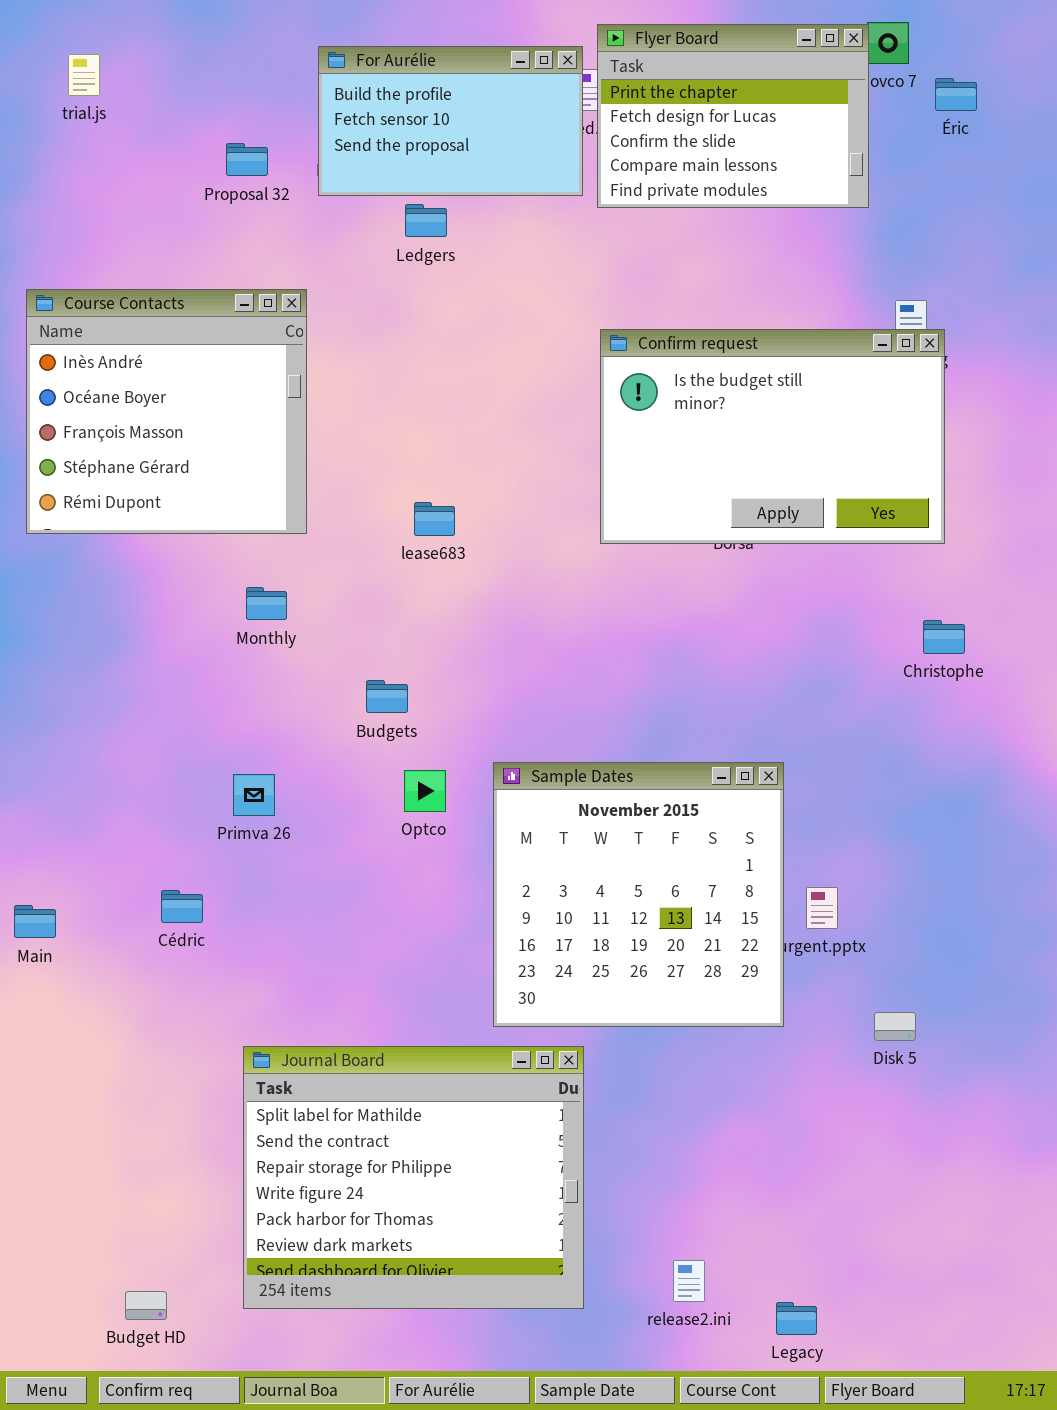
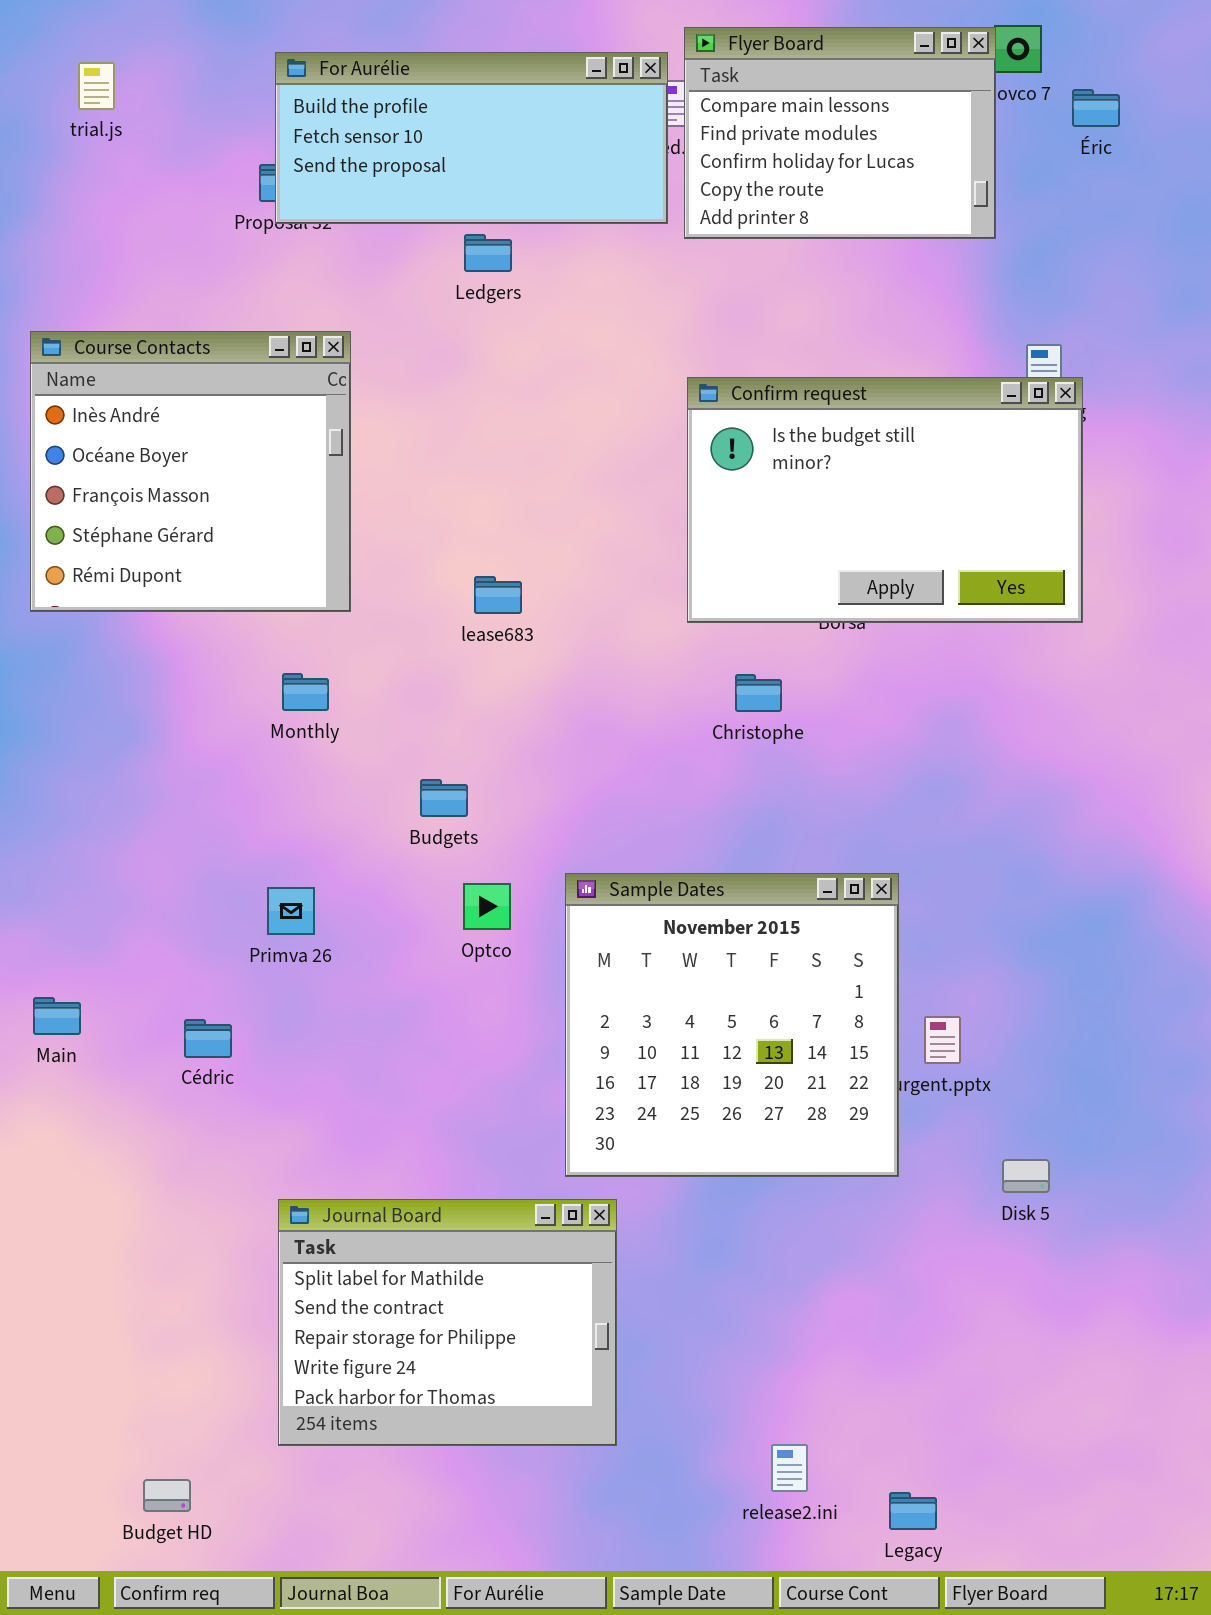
Flyer Board: [597,24,869,208] -> [684,27,996,239], scrolled down 3 rows
For Aurélie: [318,46,583,196] -> [275,52,668,224], resized
Christophe: [923,620,965,654] -> [735,674,782,712], moved
Main: [14,905,56,938] -> [33,997,81,1035], moved
Journal Board: [243,1046,584,1309] -> [278,1199,617,1446], resized

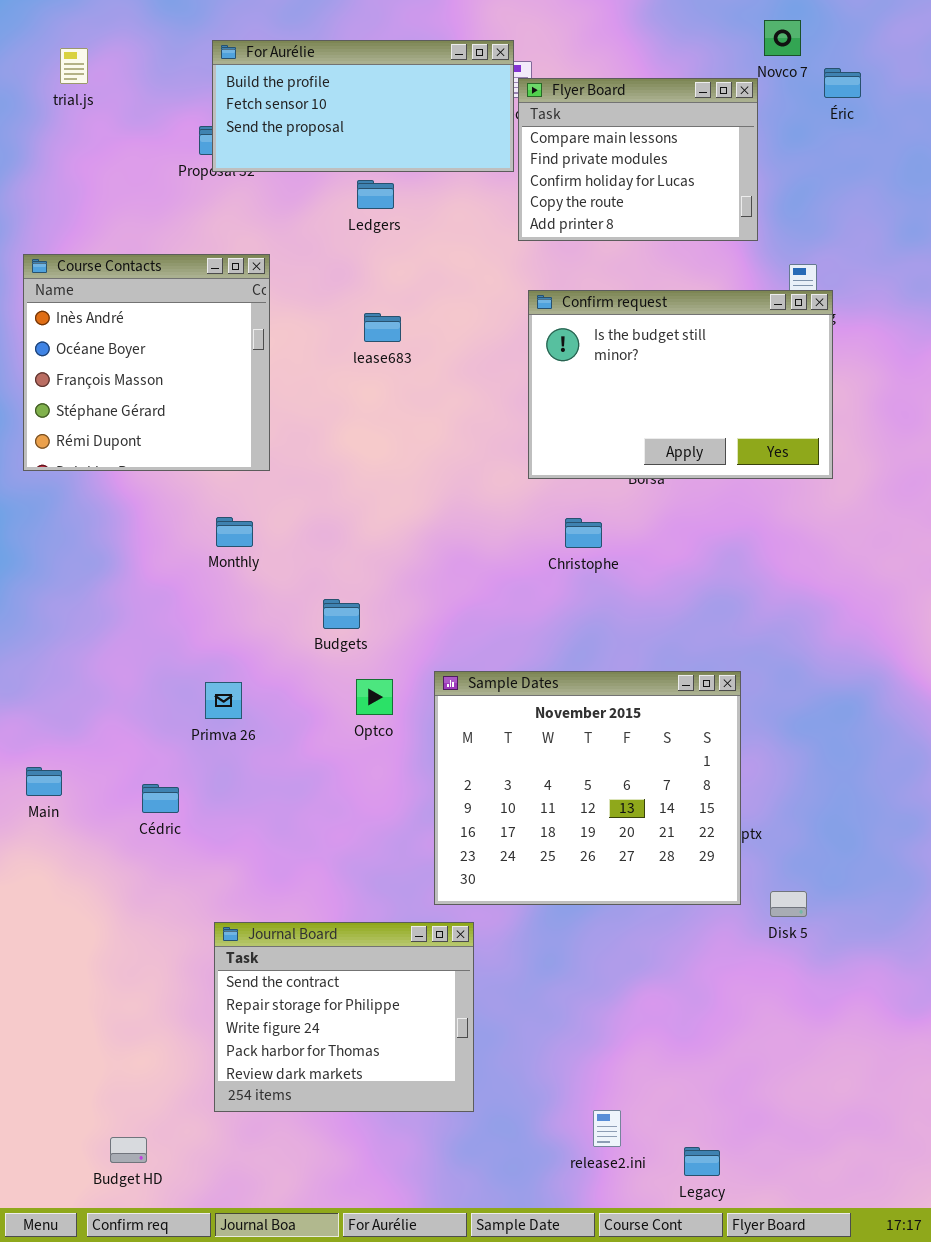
Flyer Board: [684,27,996,239] -> [518,78,758,241], moved
lease683: [474,576,522,614] -> [364,313,401,342], moved
Sample Dates: [565,873,899,1177] -> [434,671,741,905], resized
Journal Board: [278,1199,617,1446] -> [214,922,474,1112], scrolled down 1 row

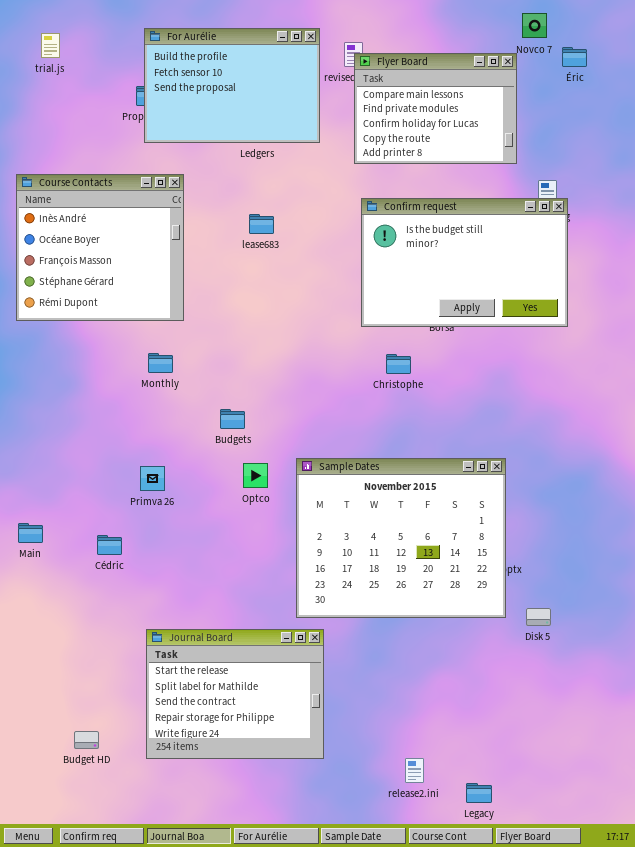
For Aurélie: [212,40,514,172] -> [144,28,320,143], resized
Journal Board: [214,922,474,1112] -> [146,629,324,759], scrolled up 2 rows
Budget HD: [110,1137,147,1163] -> [74,731,99,749], moved

